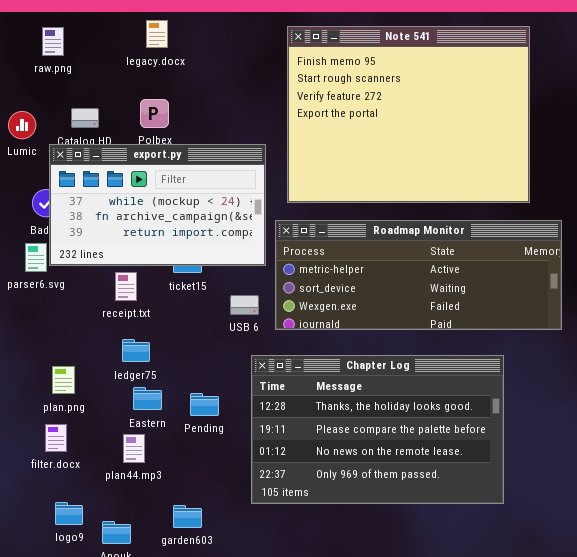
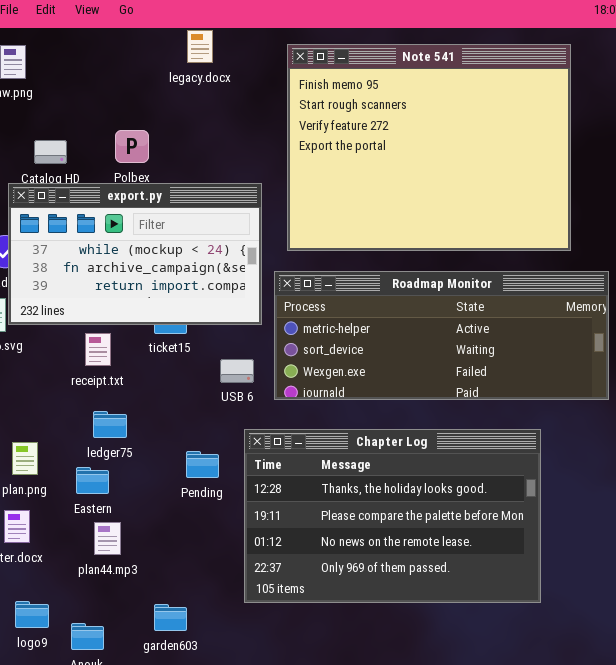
legacy.docx: [146,20,168,48] -> [187,30,213,63], moved
Eastern: [133,387,162,410] -> [76,467,109,494], moved
Pending: [190,393,219,416] -> [186,451,219,478], moved

